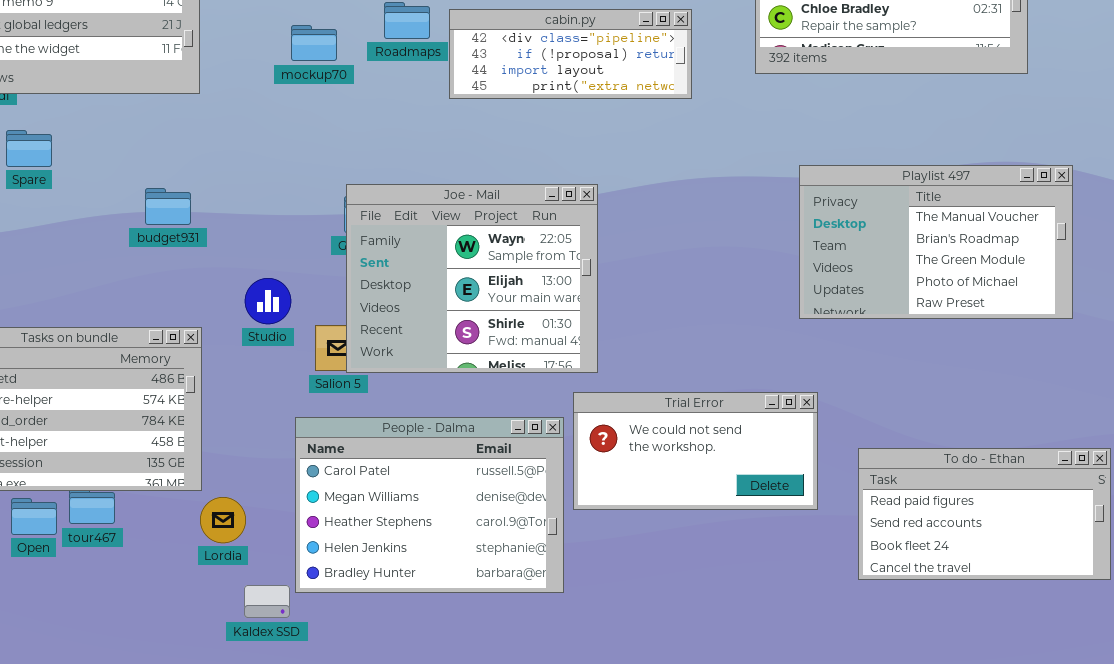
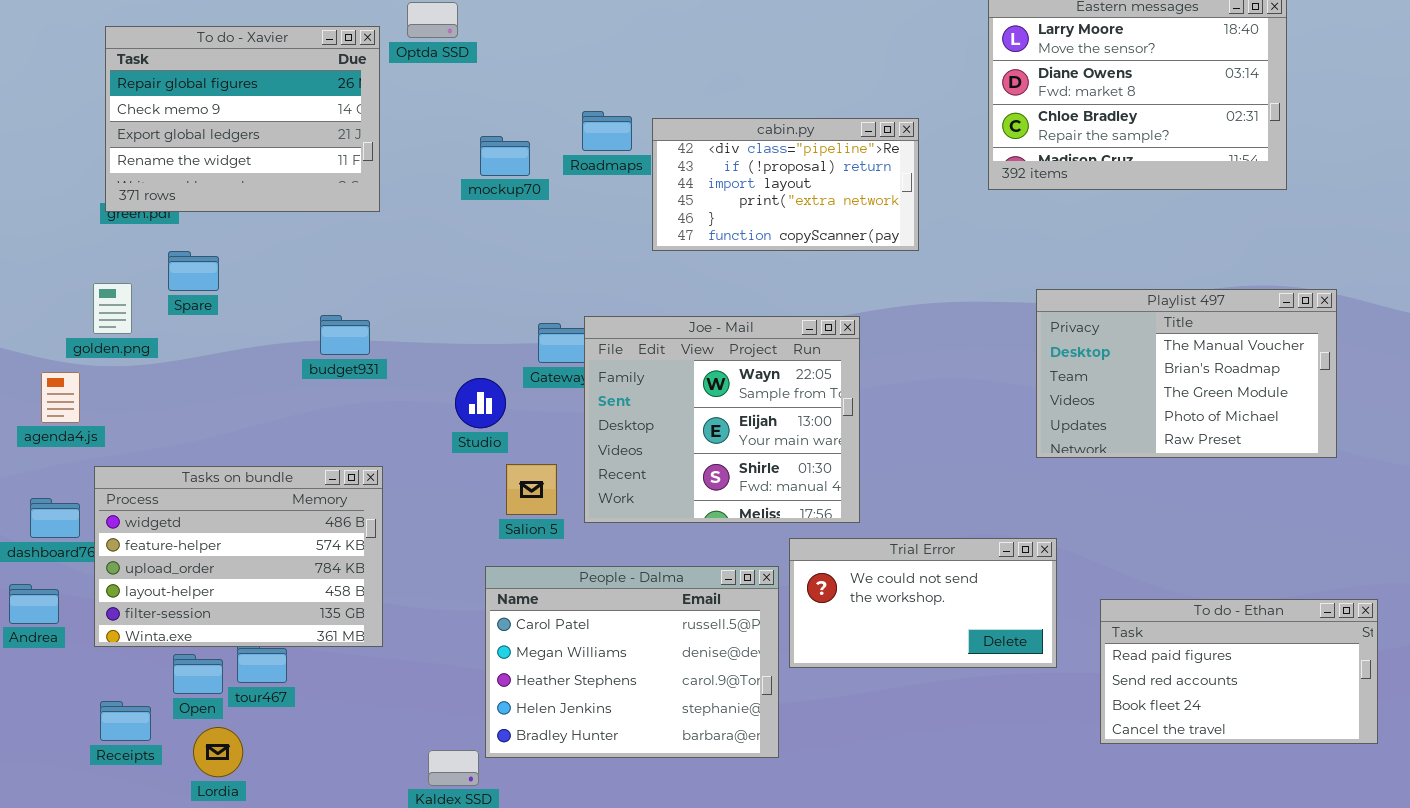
cabin.py: [449,9,692,99] -> [652,118,919,251], resized
Joe - Mail: [346,184,598,373] -> [584,316,860,523], moved
Studio: [245,278,291,324] -> [455,378,506,428], moved
Lordia: [200,497,246,543] -> [193,727,243,777], moved

